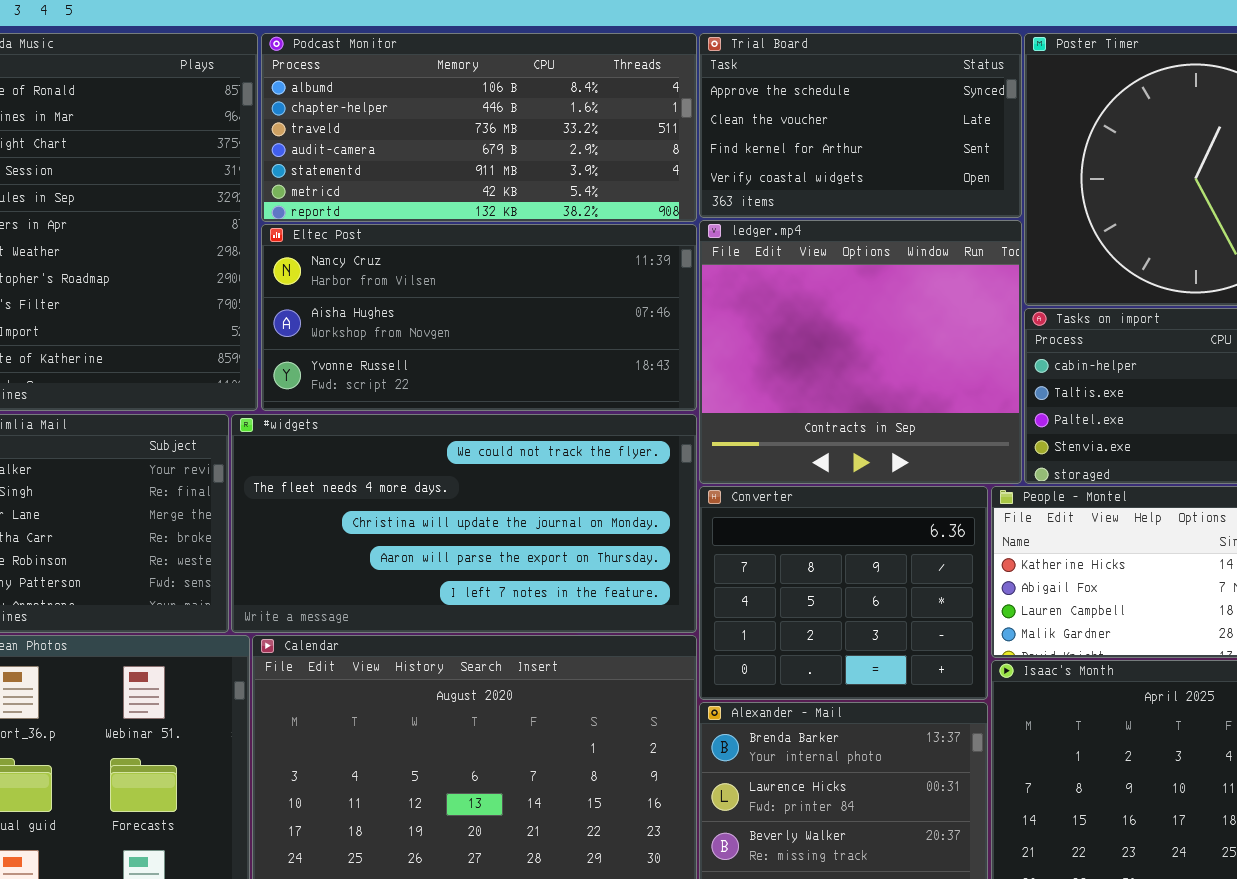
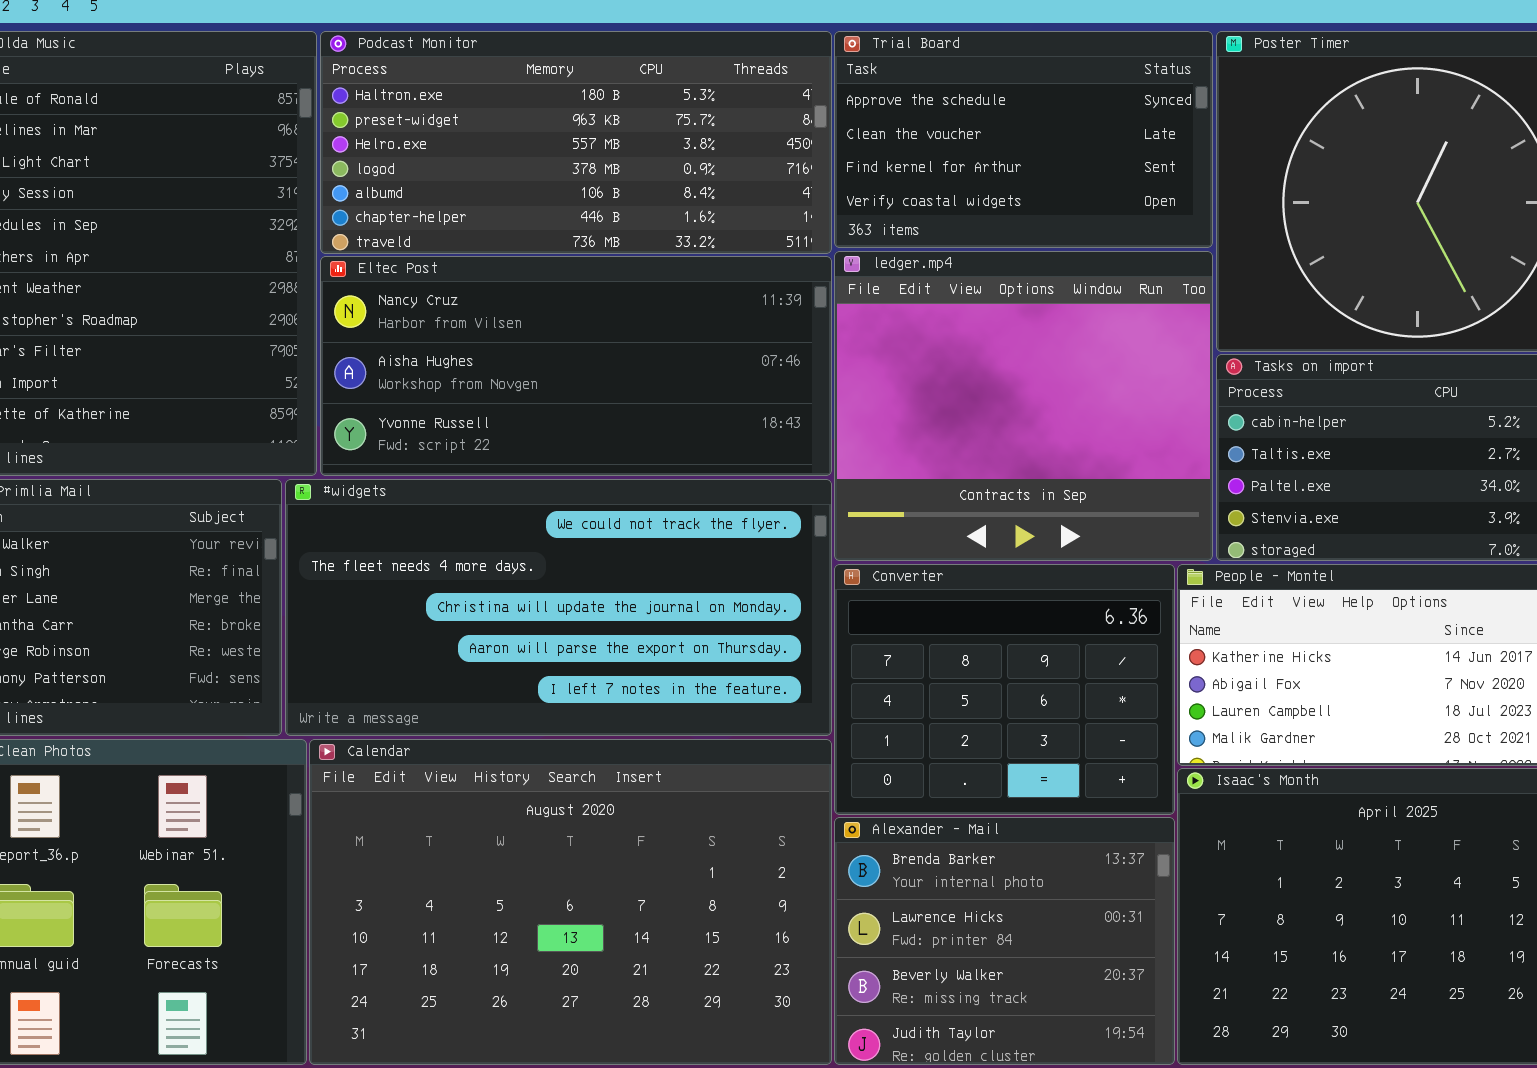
Podcast Monitor: [261,33,697,222] -> [320,31,832,254], scrolled up 4 rows

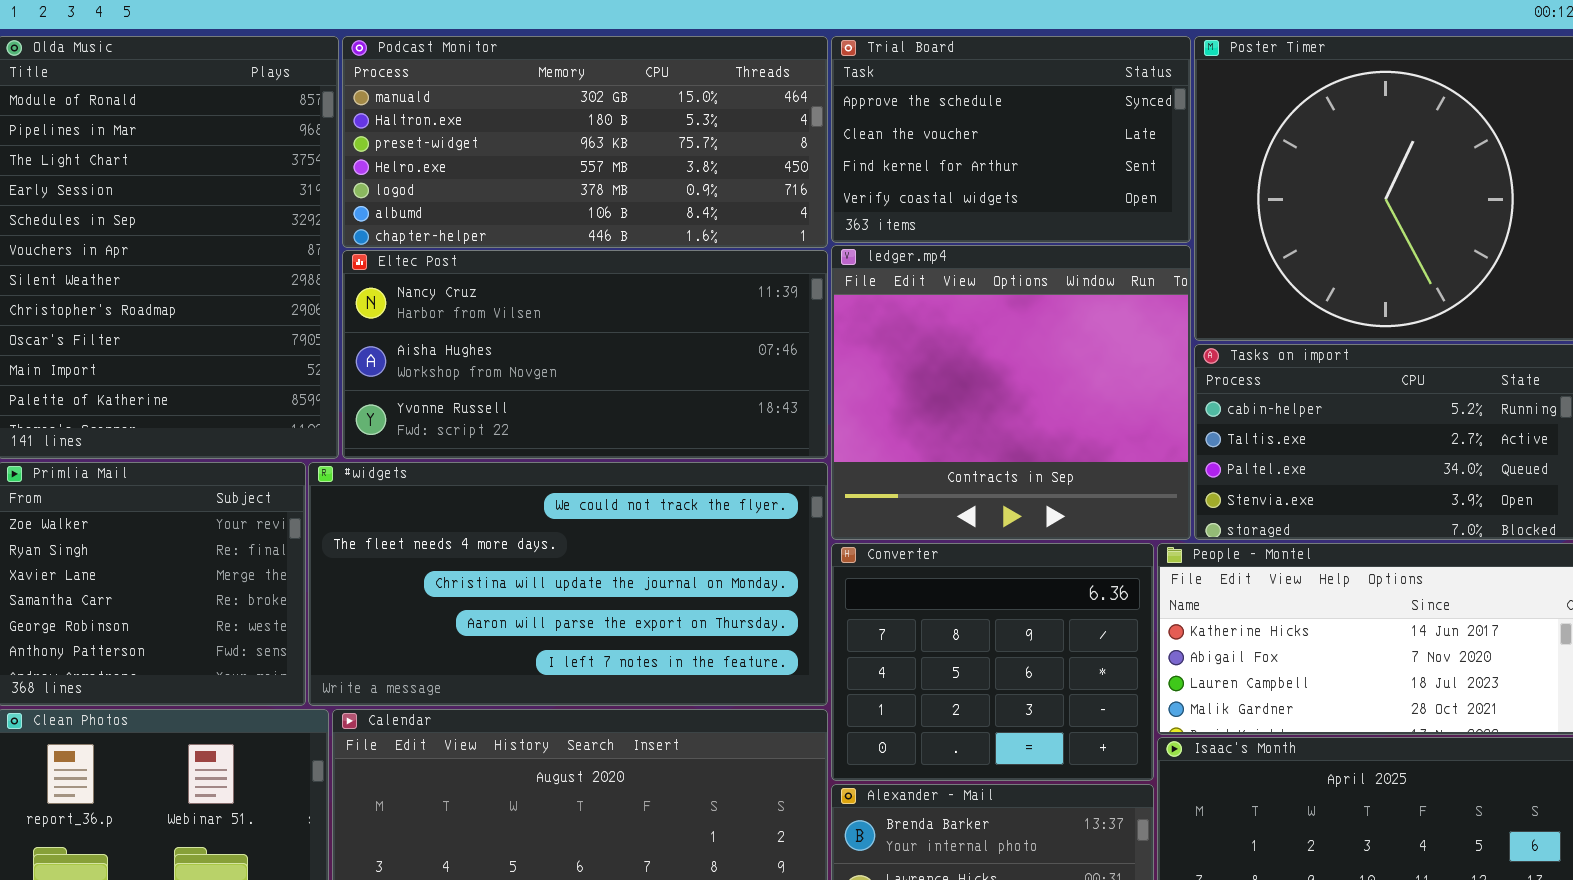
Podcast Monitor: [320,31,832,254] -> [342,36,828,248], scrolled up 1 row

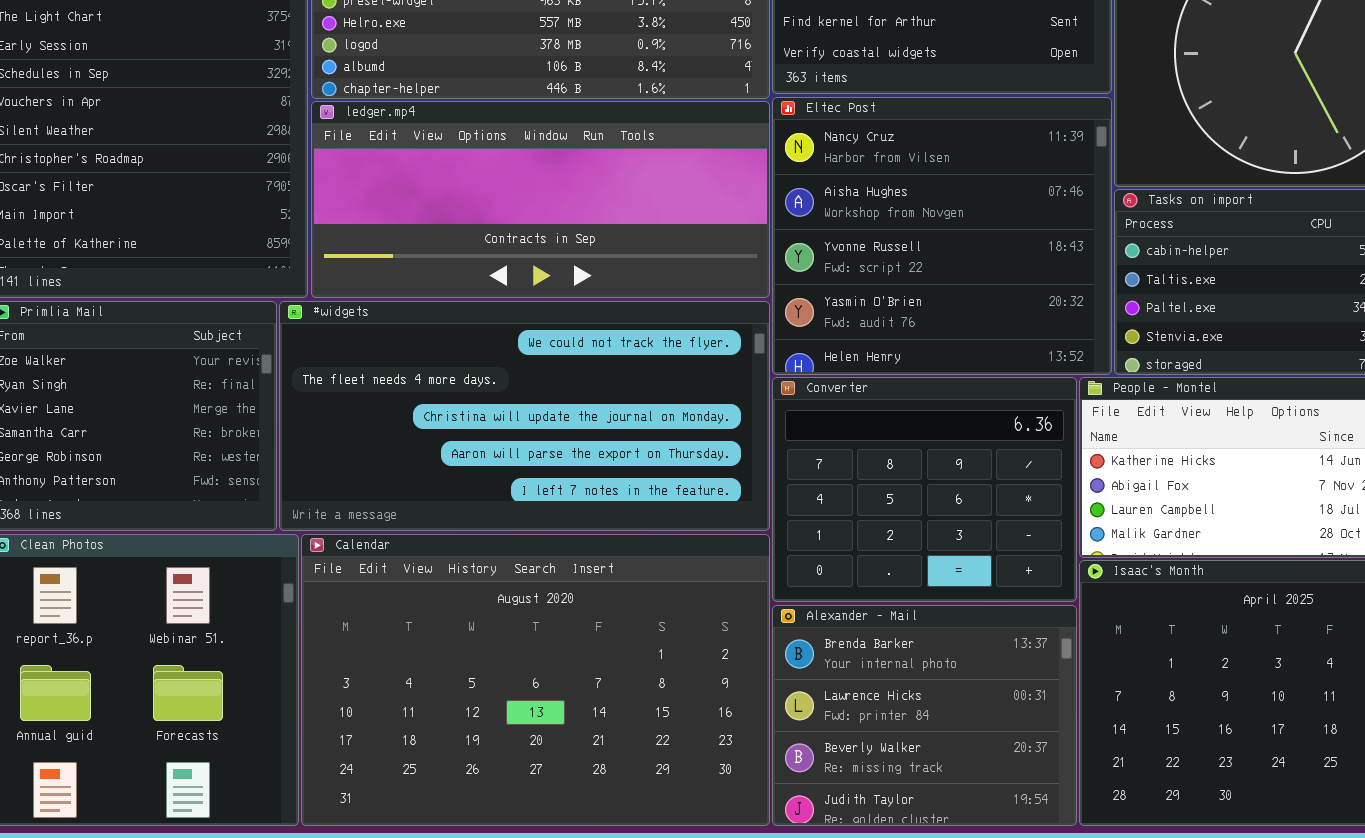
ledger.mp4: [831,245,1191,540] -> [311,101,770,298], moved, resized
Eltec Post: [342,250,828,459] -> [772,97,1112,375], moved, resized

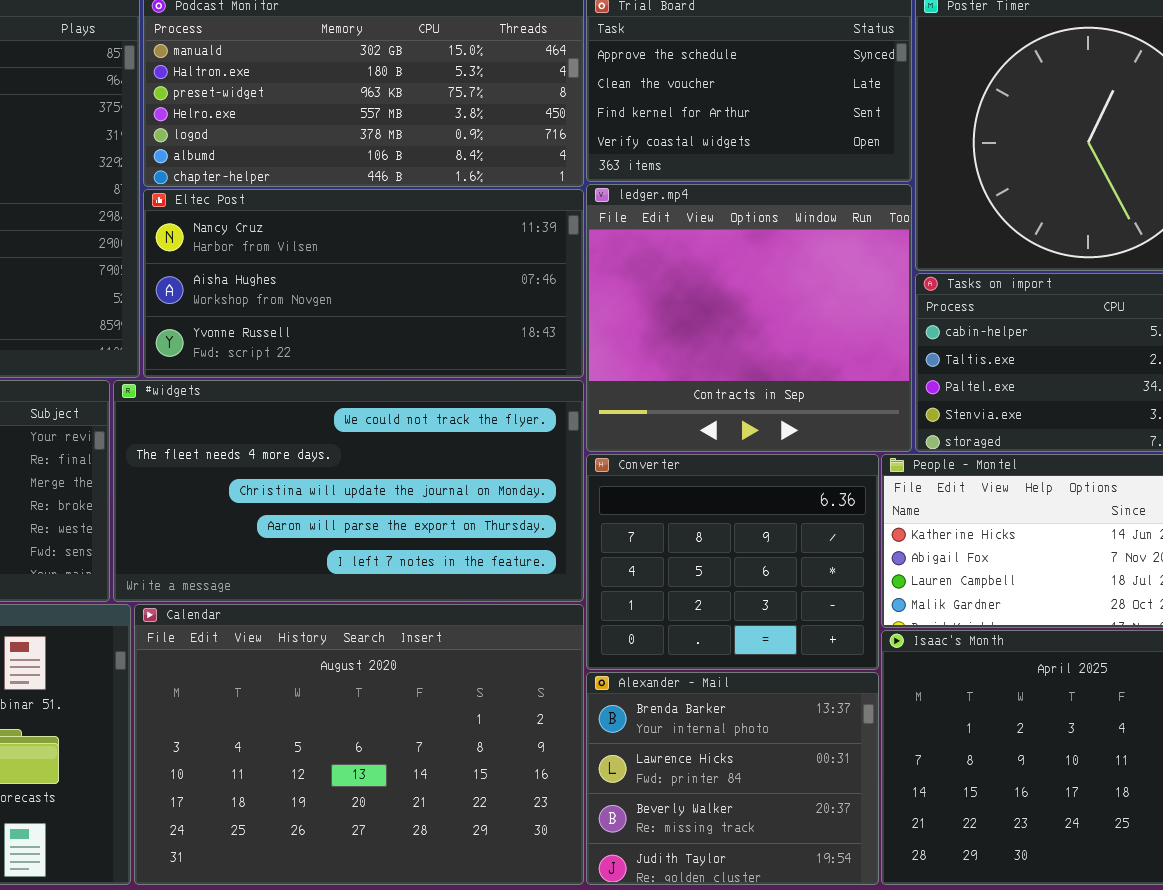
Eltec Post: [772,97,1112,375] -> [143,189,584,378], moved, resized
ledger.mp4: [311,101,770,298] -> [586,184,912,452], moved, resized

